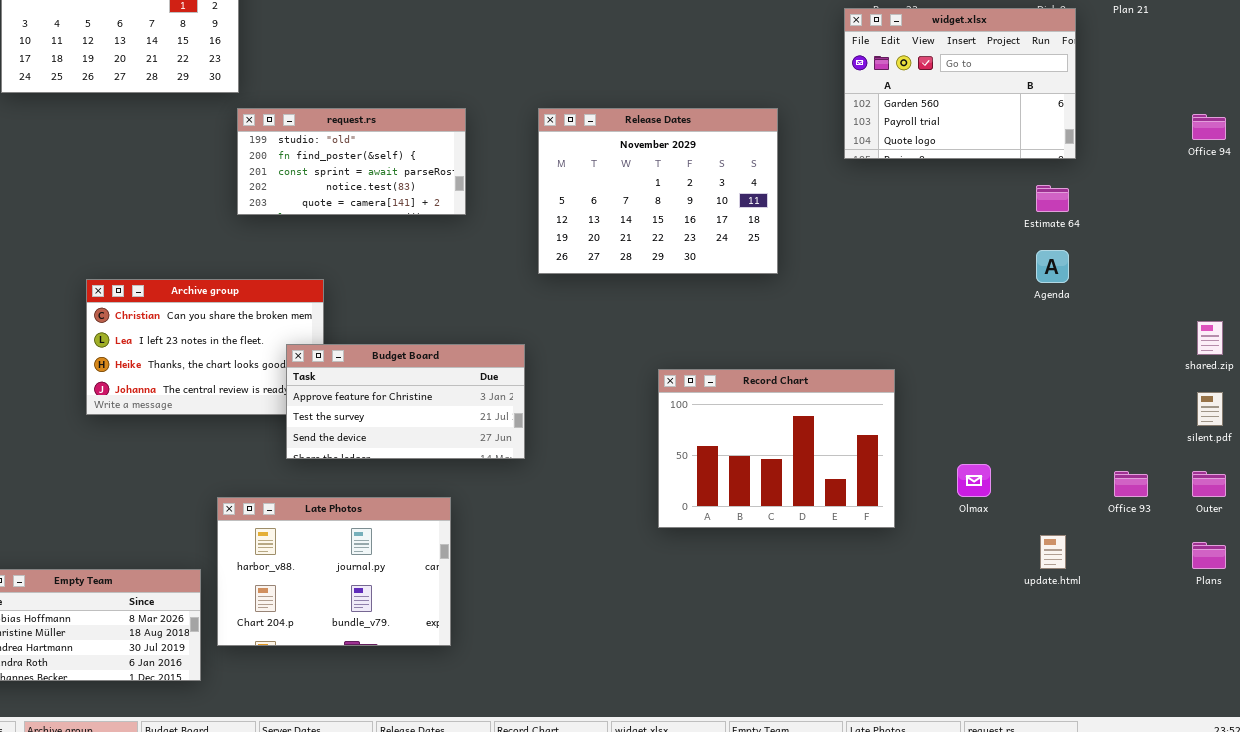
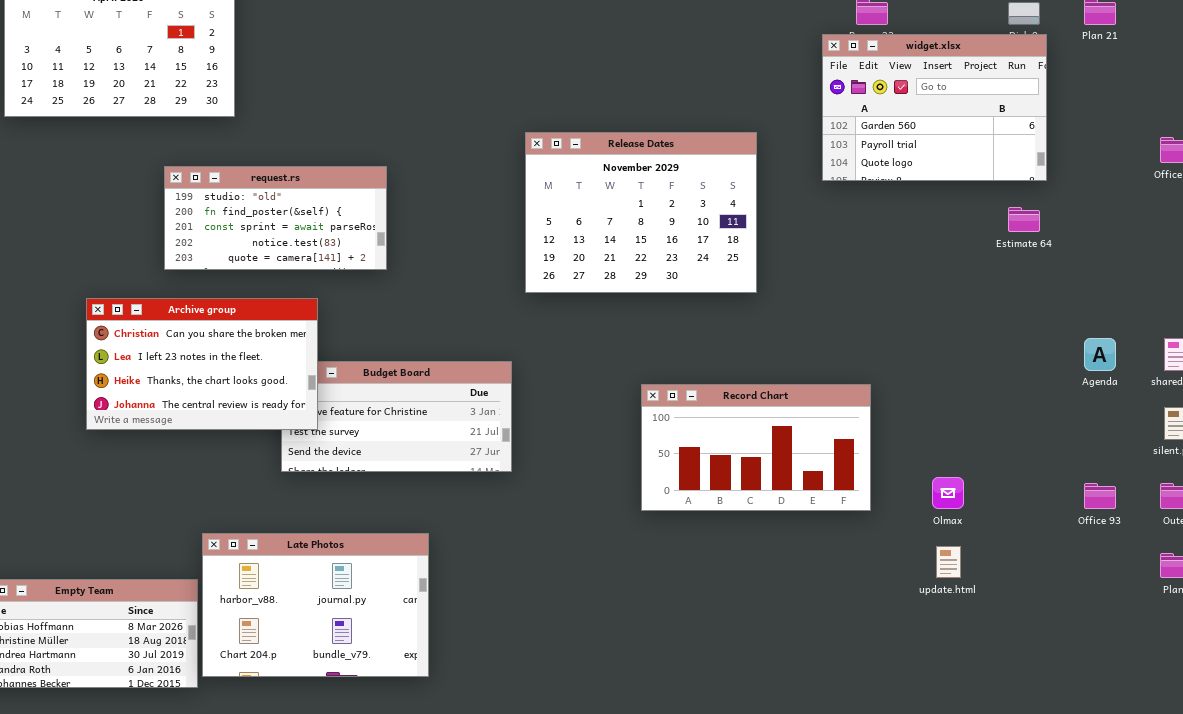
request.rs: [237,108,466,215] -> [164,166,387,270], moved
Agenda: [1036,250,1069,283] -> [1084,338,1116,371], moved
Archive group: [86,279,324,415] -> [86,298,318,430], raised
Record Chart: [658,369,895,528] -> [641,384,871,511], resized
Late Photos: [217,497,451,646] -> [202,533,429,677], moved
update.html: [1040,535,1066,569] -> [936,546,961,578], moved

